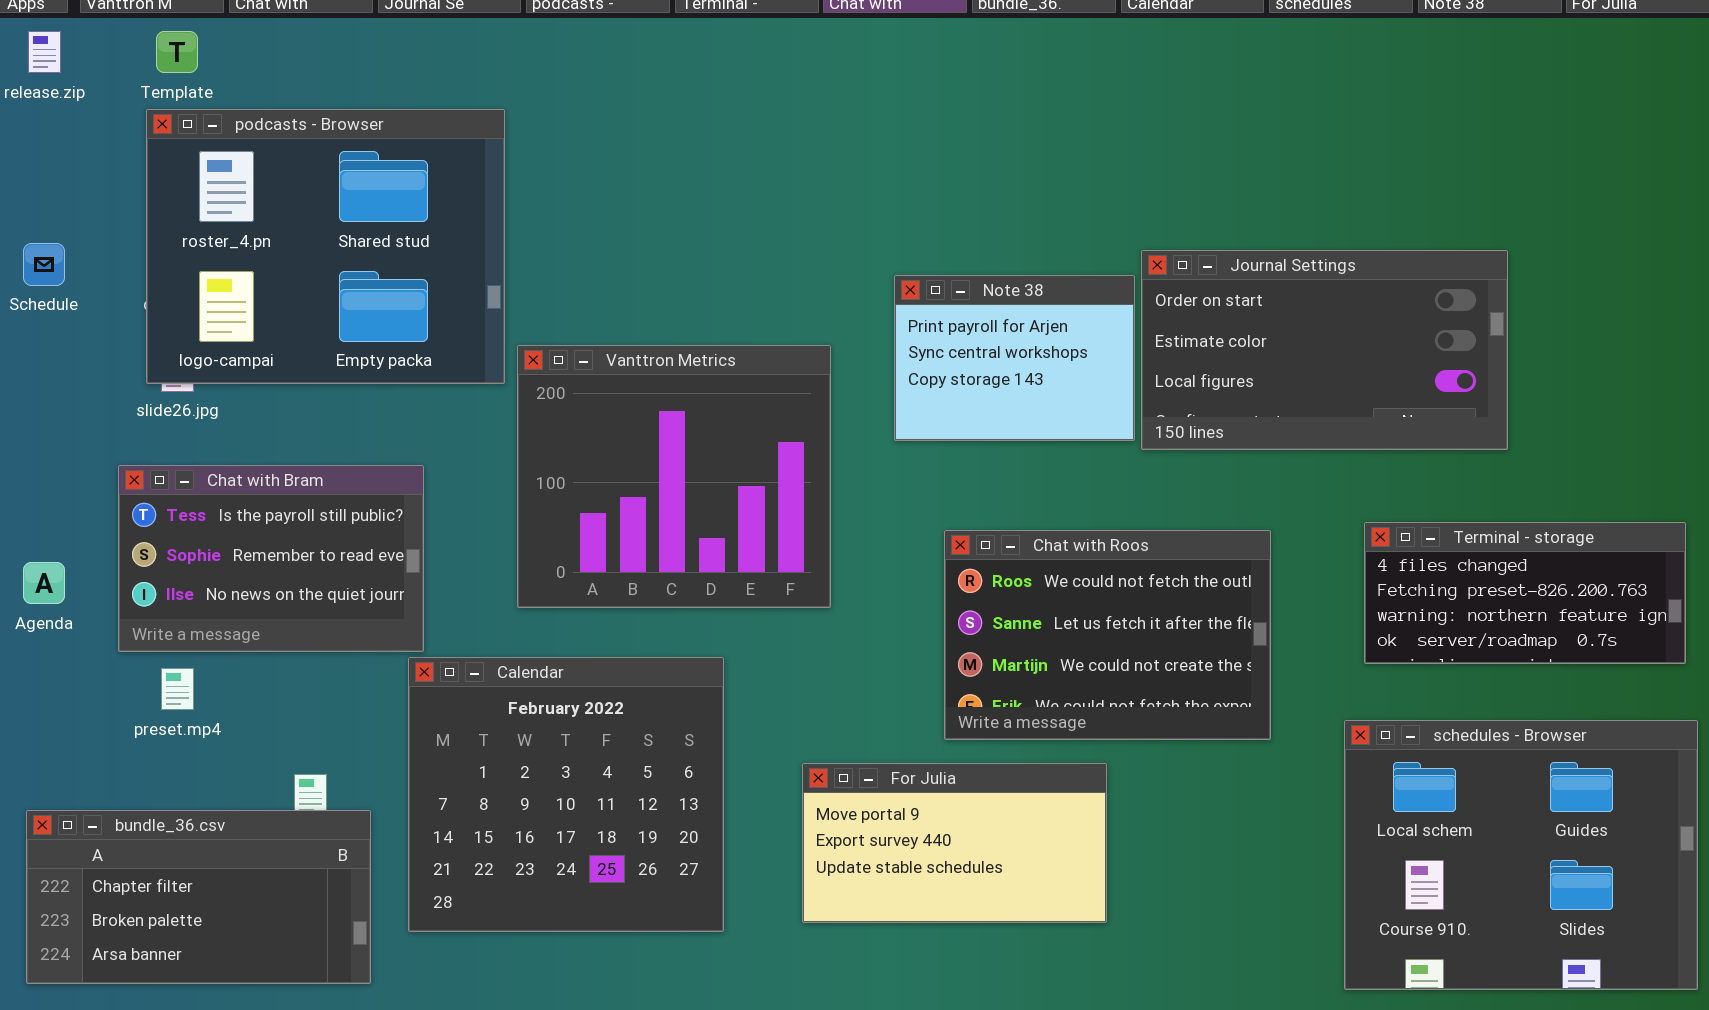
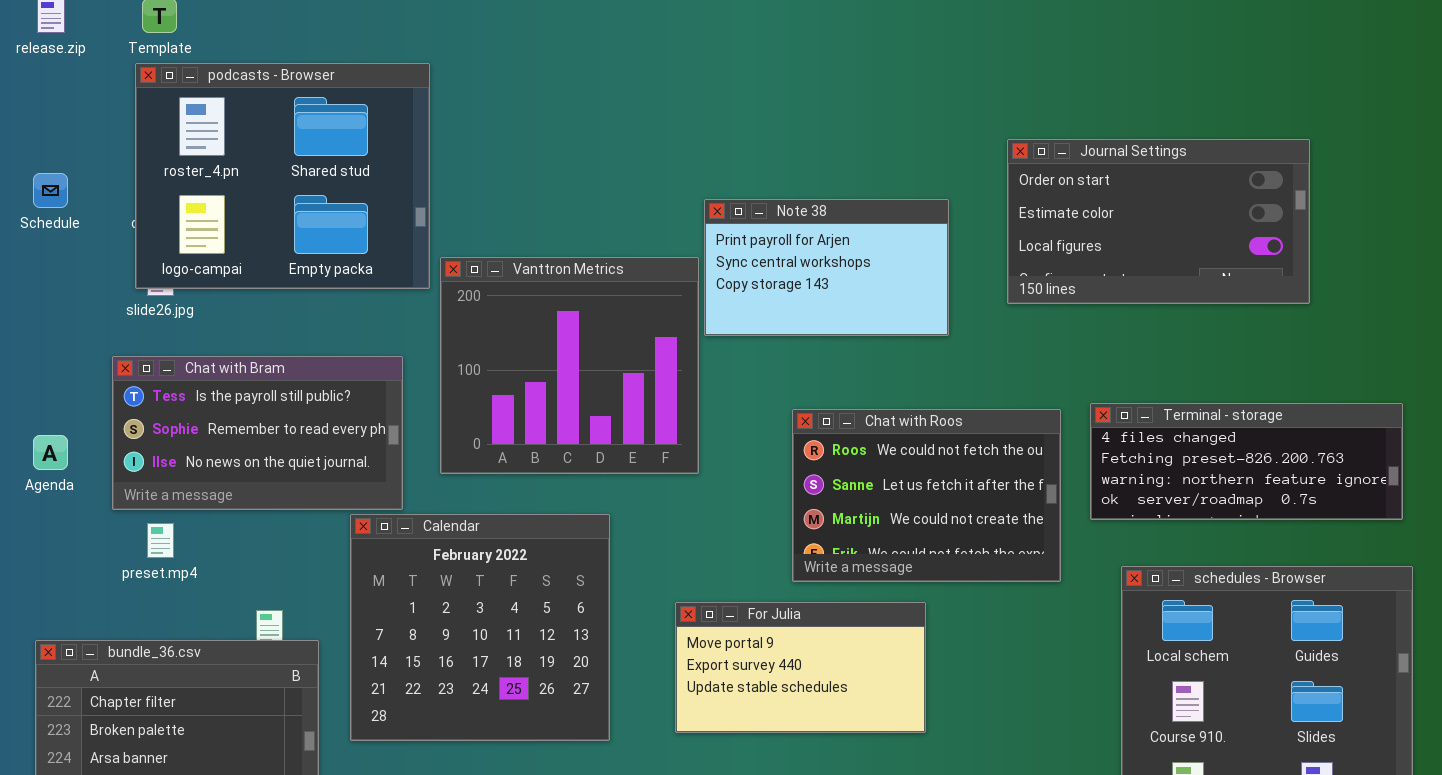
Journal Settings: [1141,250,1508,450] -> [1007,139,1310,304], moved
Note 38: [894,275,1135,441] -> [704,199,949,336], resized
Chat with Bram: [118,465,424,652] -> [112,356,403,510], resized
Terminal - storage: [1364,522,1686,664] -> [1090,403,1403,520], resized

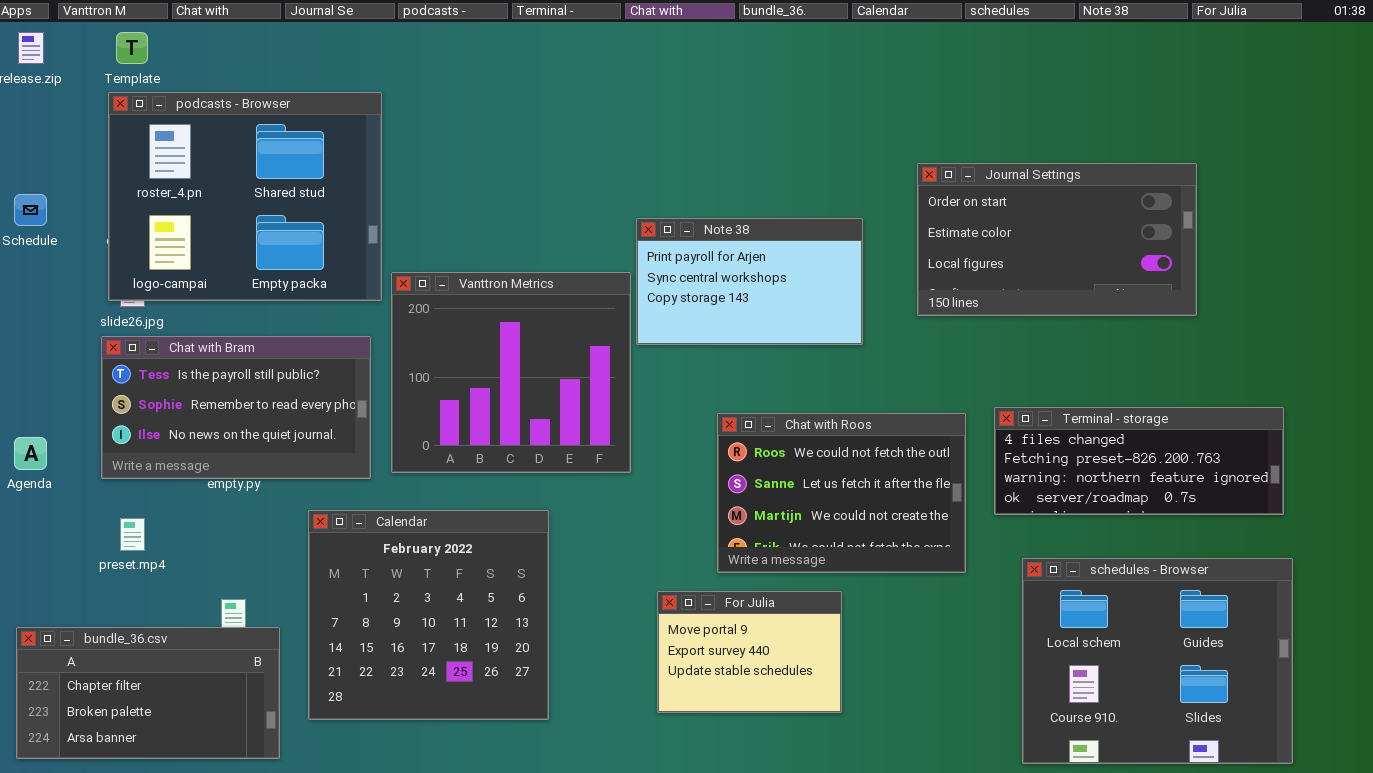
Chat with Bram: [112,356,403,510] -> [101,336,371,479], moved
For Julia: [675,602,926,733] -> [657,591,842,713], resized

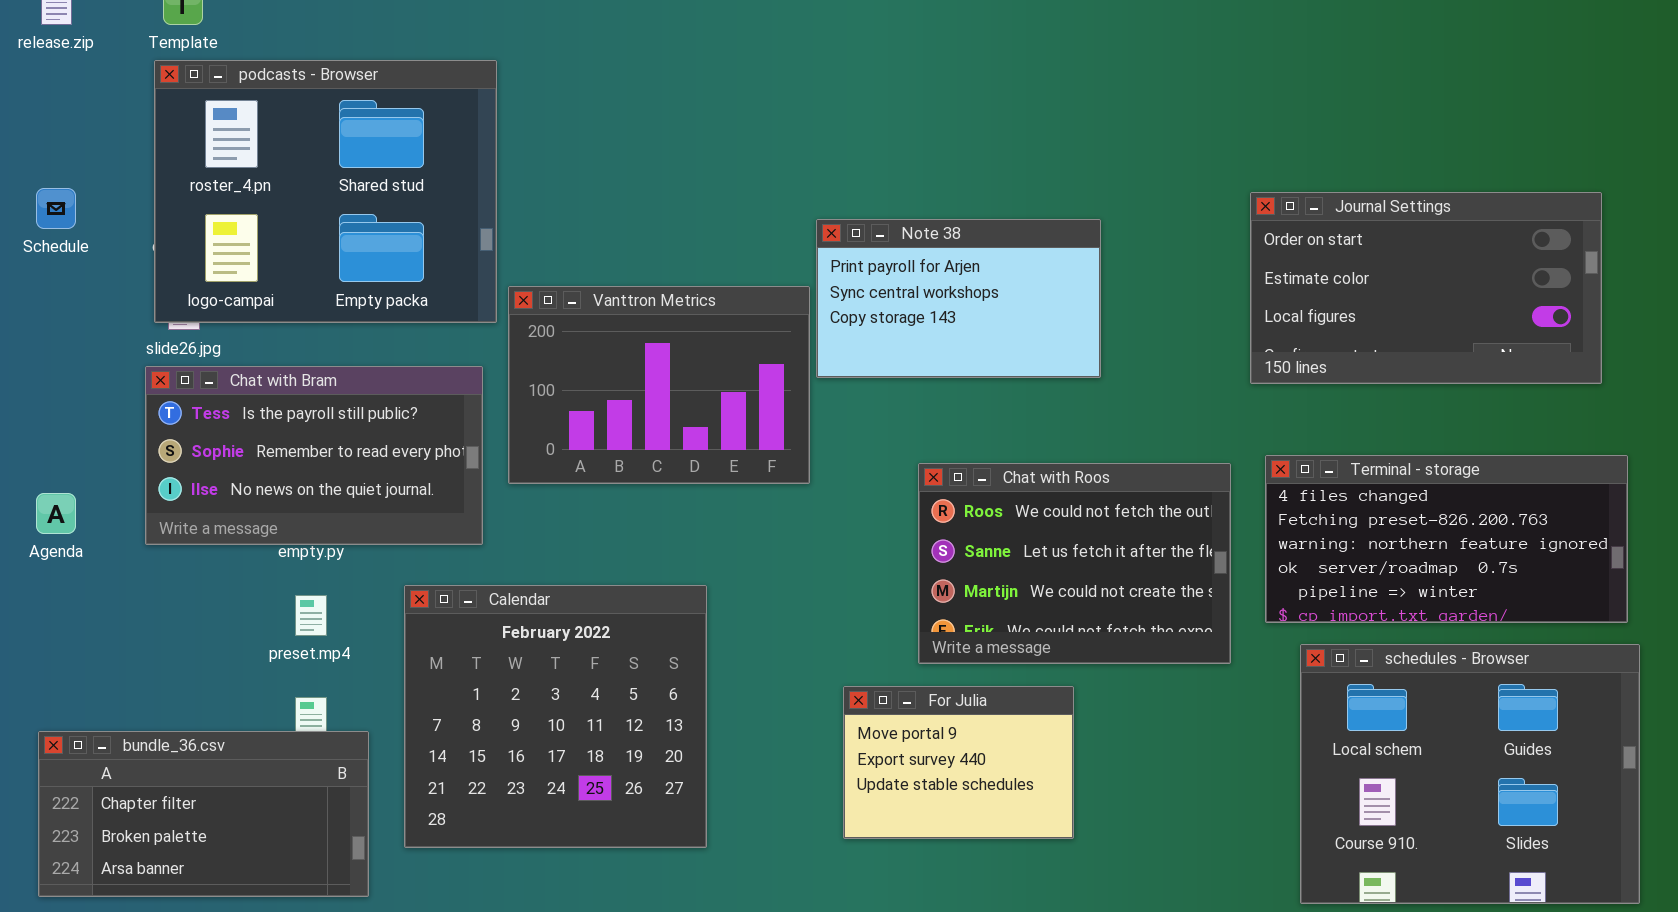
Journal Settings: [917,163,1197,316] -> [1250,192,1602,384], moved
Vanttron Metrics: [391,272,631,473] -> [508,286,810,484], resized
Terminal - storage: [994,407,1284,515] -> [1265,455,1628,623], resized
preset.mp4: [120,518,145,551] -> [295,595,327,636], moved

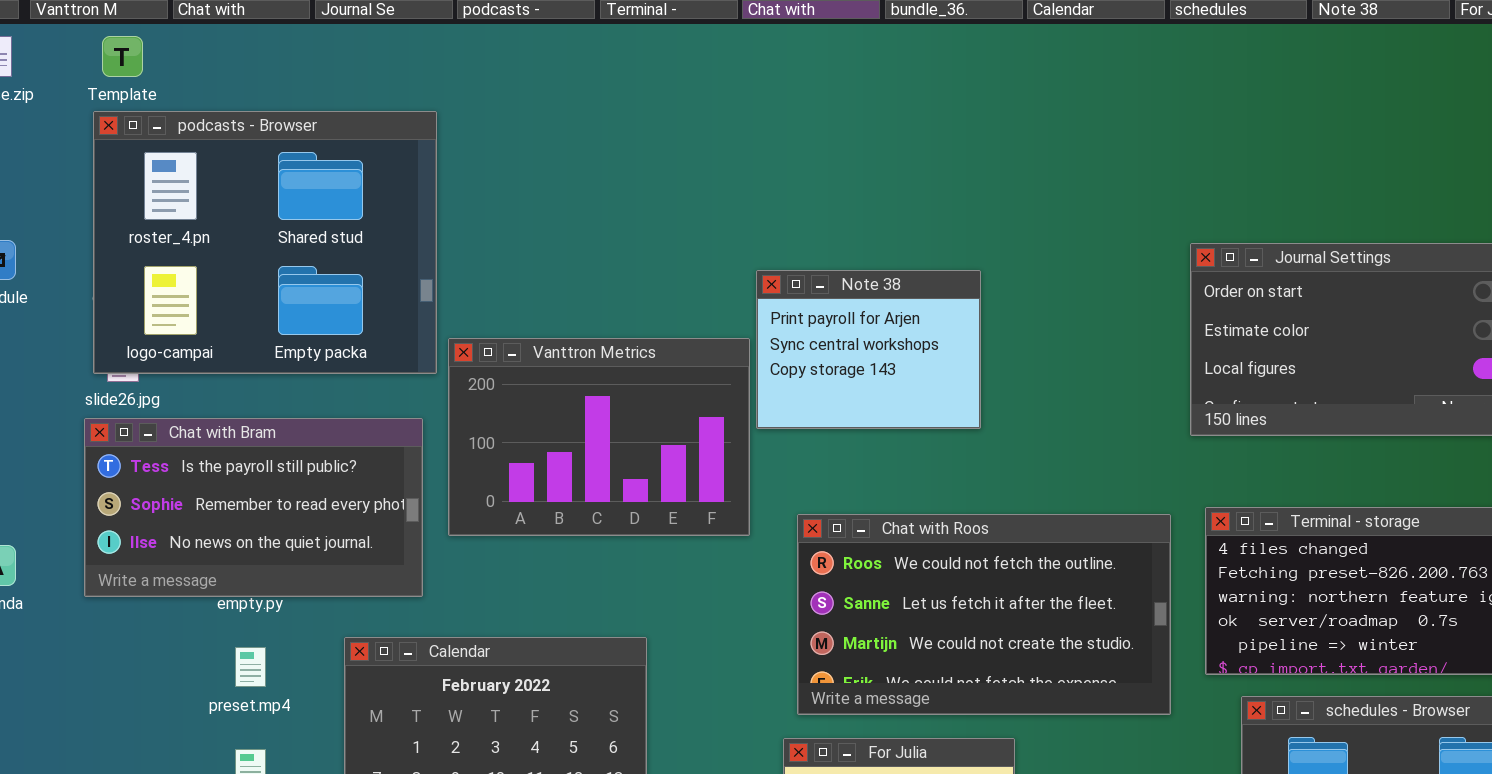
Note 38: [816,219,1101,378] -> [756,270,981,429], resized
Chat with Roos: [918,463,1231,664] -> [797,514,1171,715], resized

